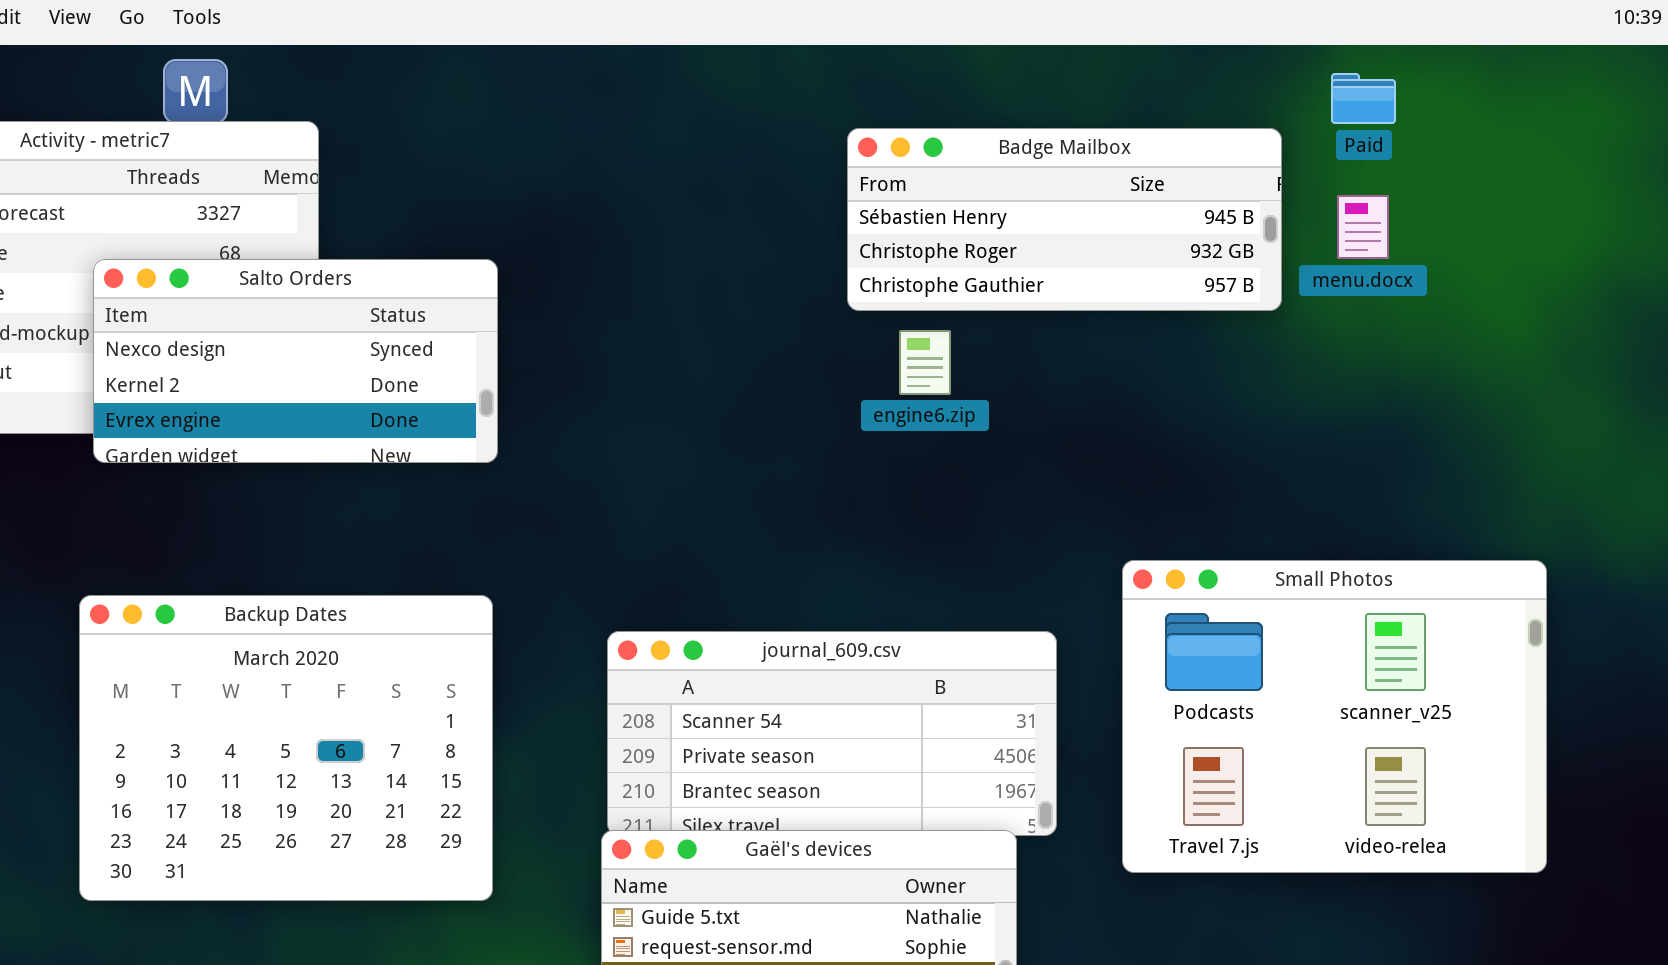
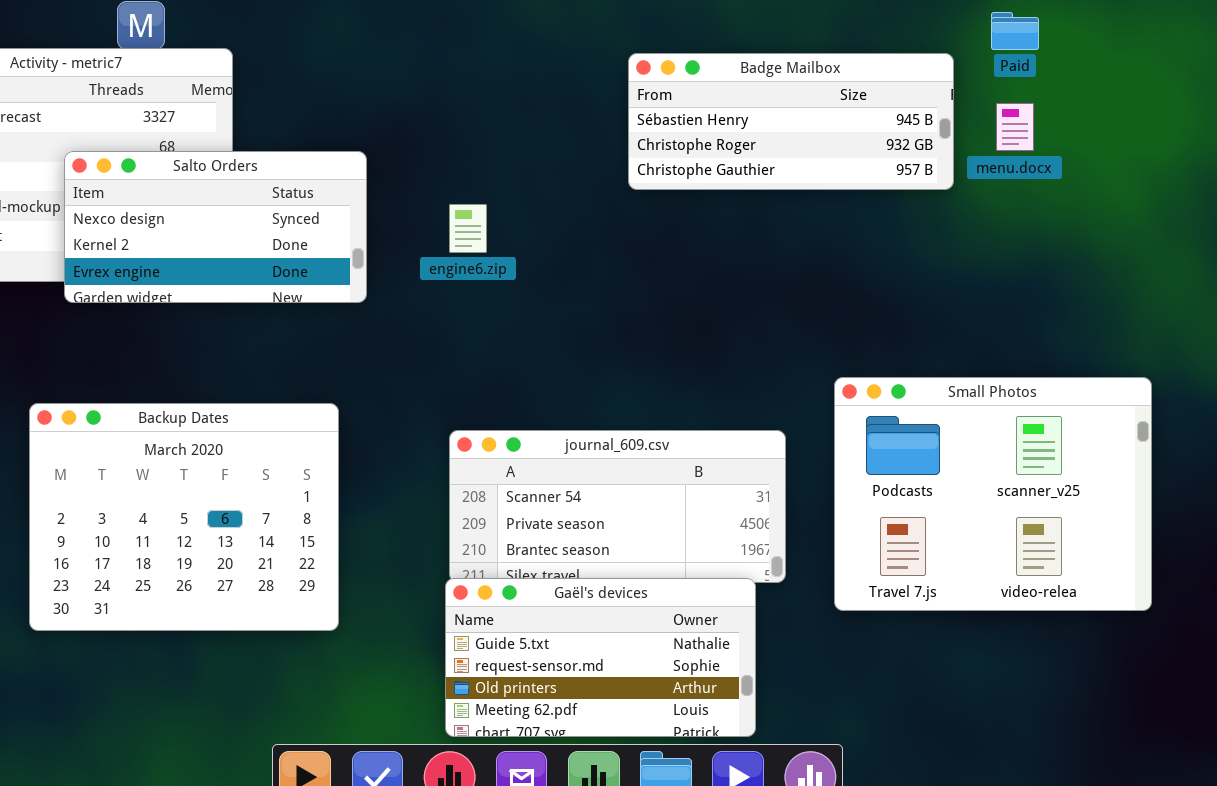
engine6.zip: [899,330,951,395] -> [449,204,487,253], moved
Backup Dates: [79,595,493,901] -> [29,403,339,631], moved

